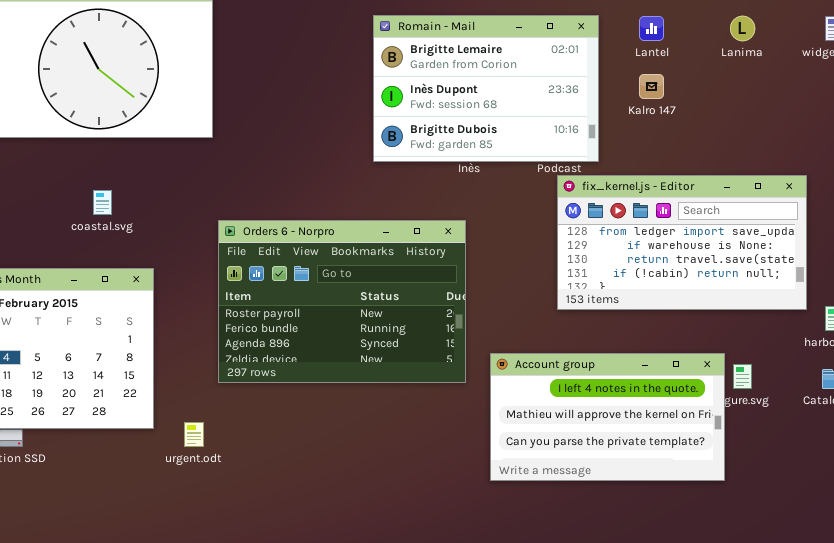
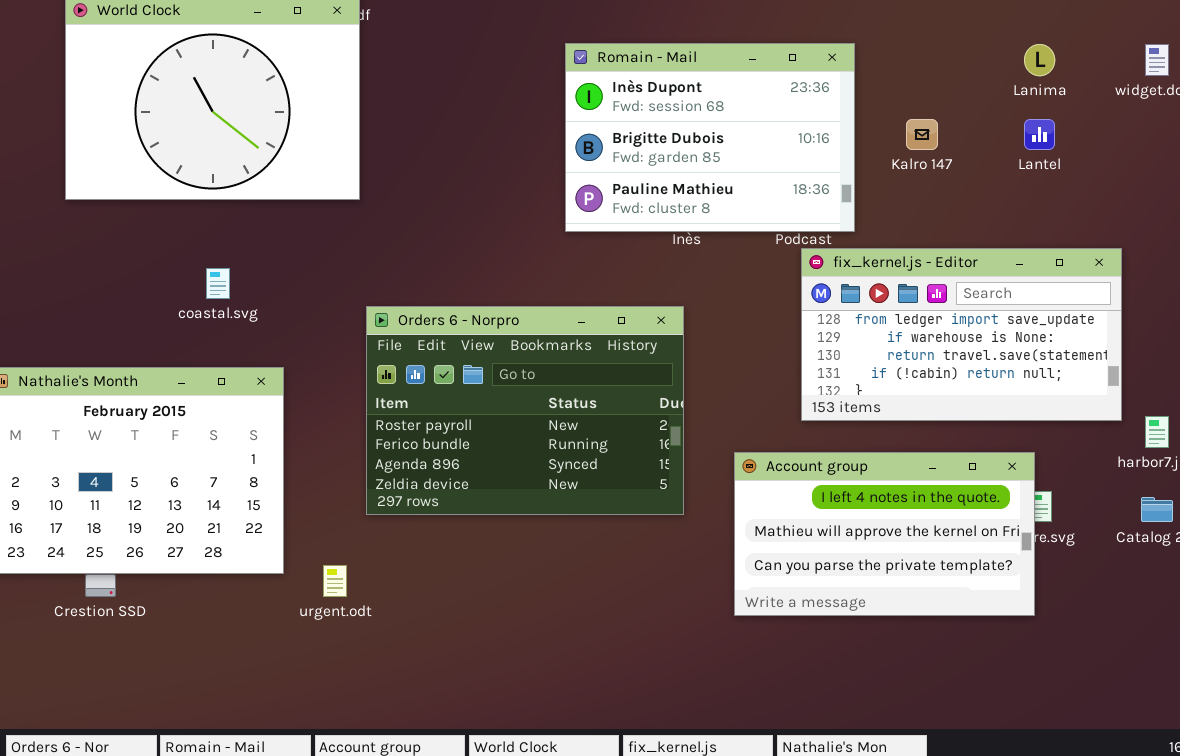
Romain - Mail: [373,15,599,162] -> [565,43,855,232], scrolled down 1 row
Lantel: [639,16,664,41] -> [1024,119,1055,150], moved
Account group: [490,353,725,481] -> [734,452,1035,616], moved

